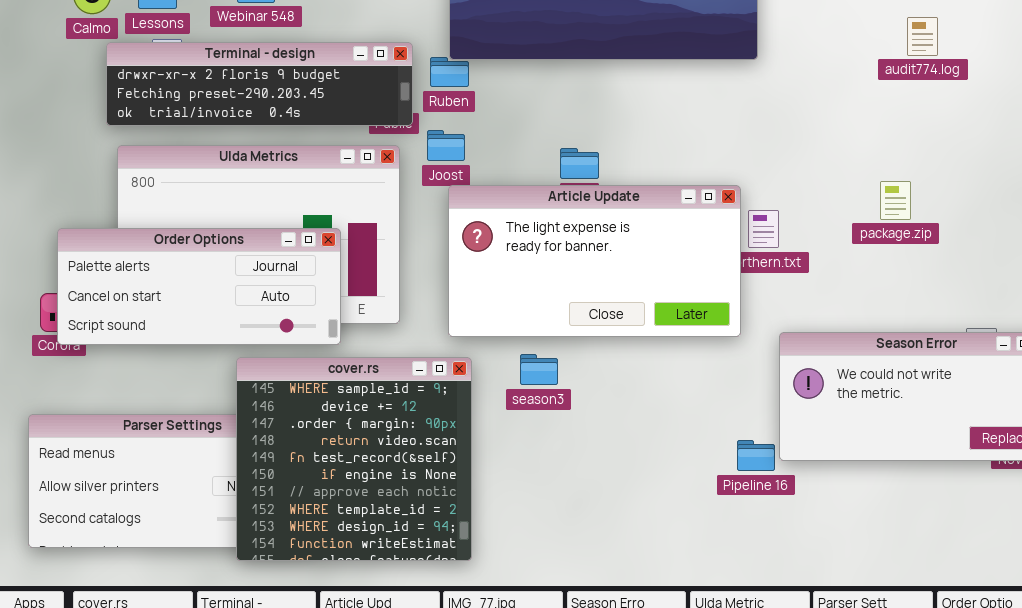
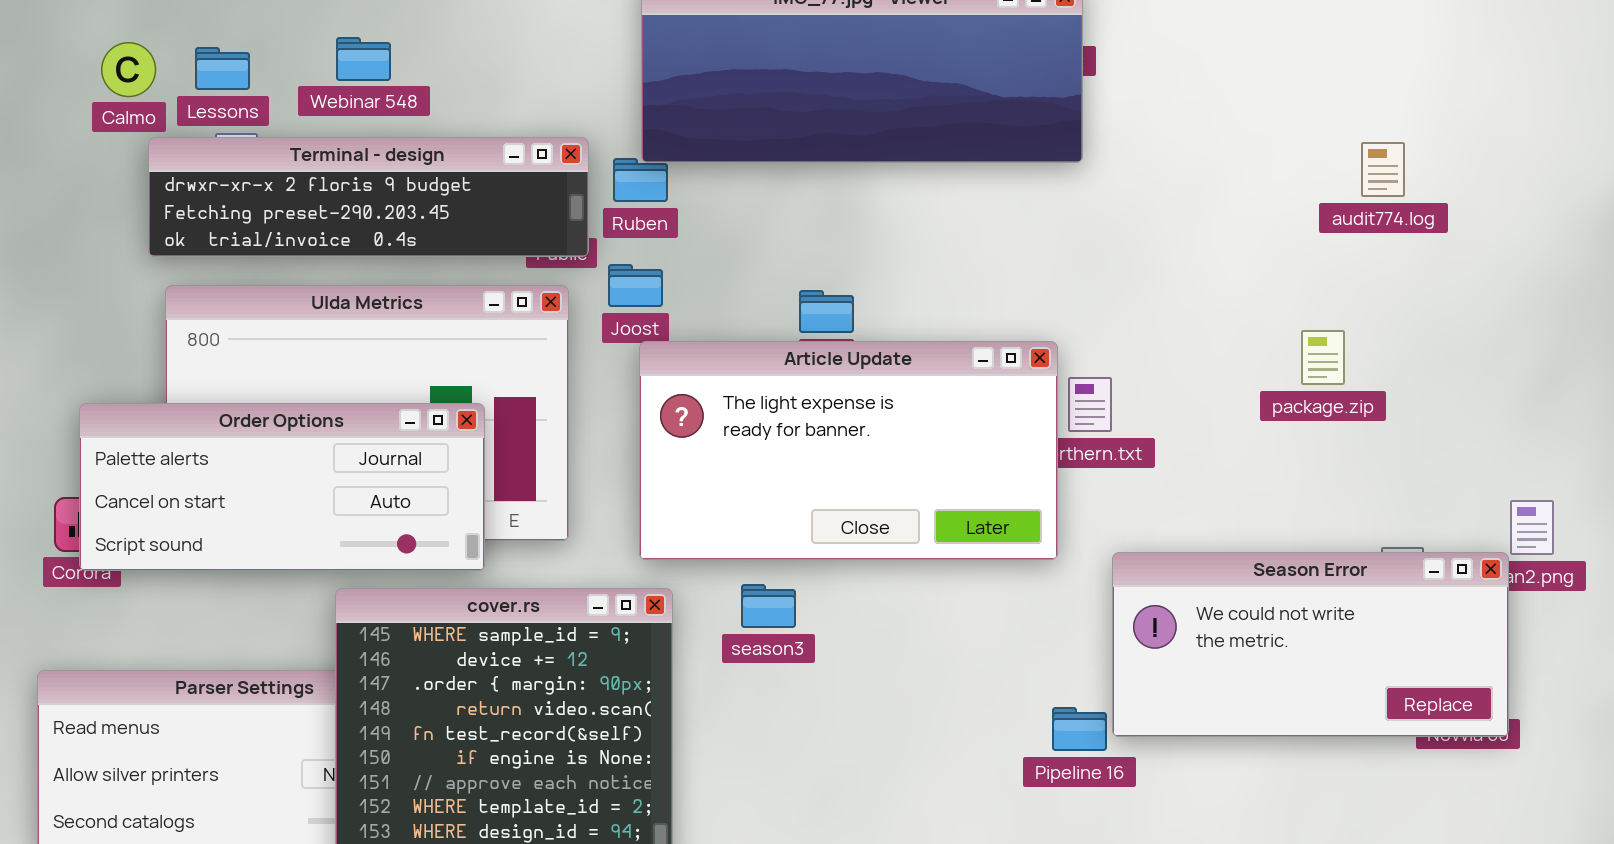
audit774.log: [907,17,938,56] -> [1361,142,1405,197], moved
package.zip: [880,181,911,220] -> [1301,330,1345,385], moved

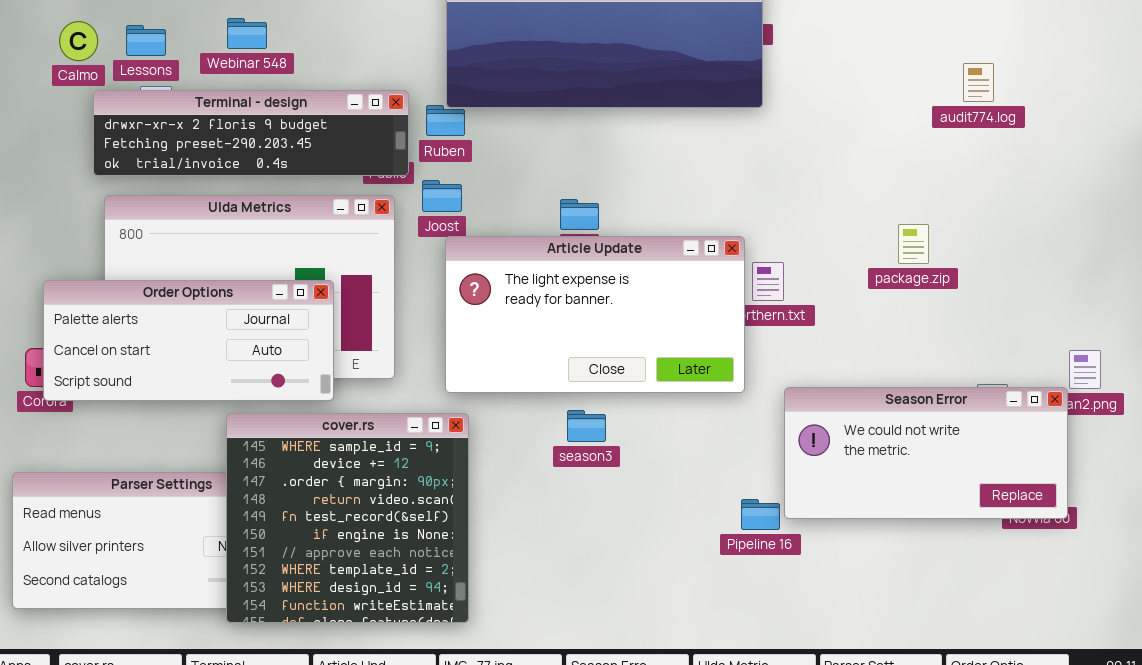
audit774.log: [1361,142,1405,197] -> [963,63,994,102], moved
package.zip: [1301,330,1345,385] -> [898,224,929,264], moved
season3: [741,584,796,628] -> [567,410,606,442], moved

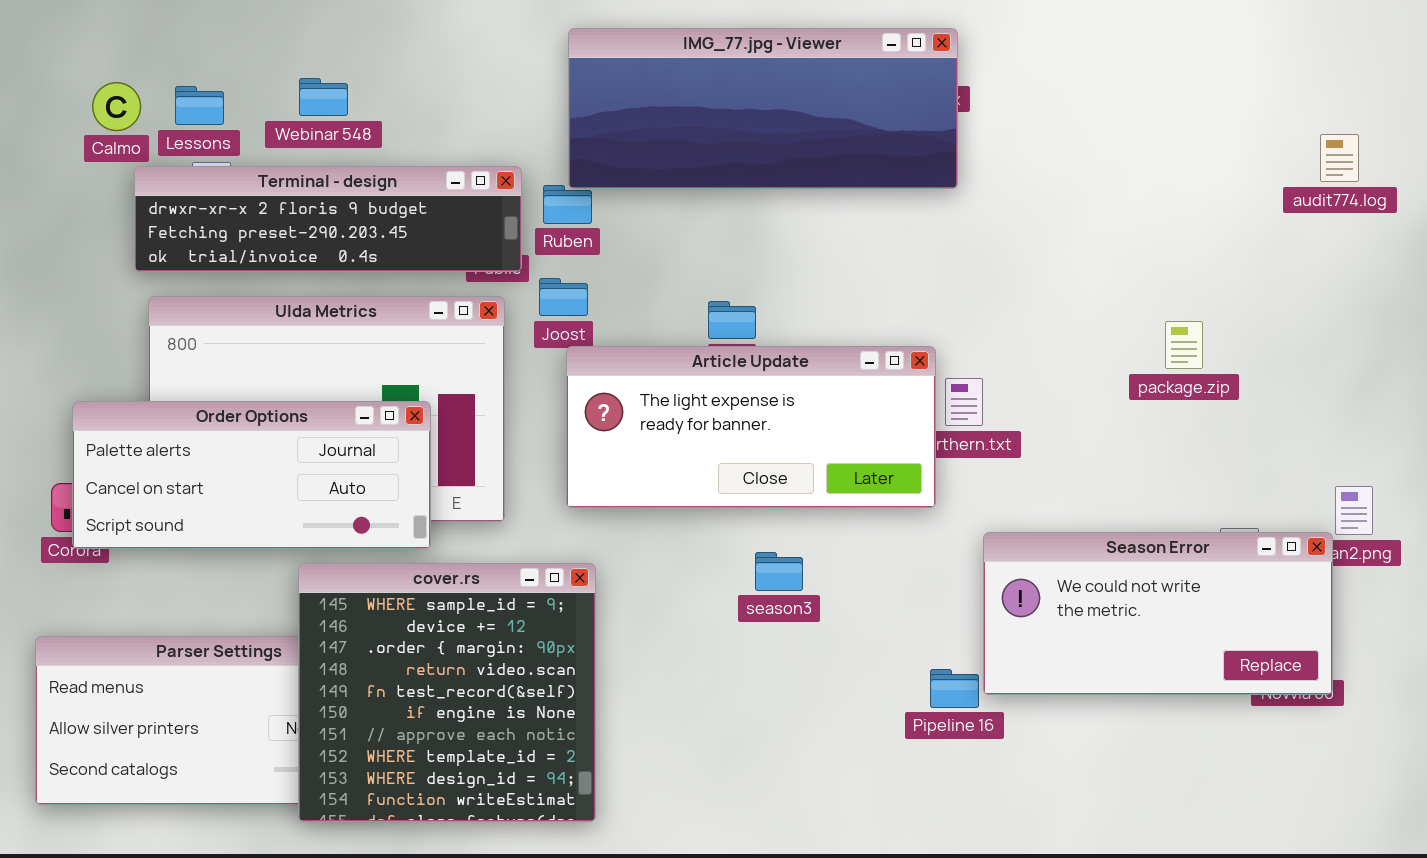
audit774.log: [963,63,994,102] -> [1320,134,1359,182], moved
package.zip: [898,224,929,264] -> [1165,321,1203,369], moved
Article Update: [445,236,745,393] -> [566,346,936,508], resized
season3: [567,410,606,442] -> [755,552,803,591], moved

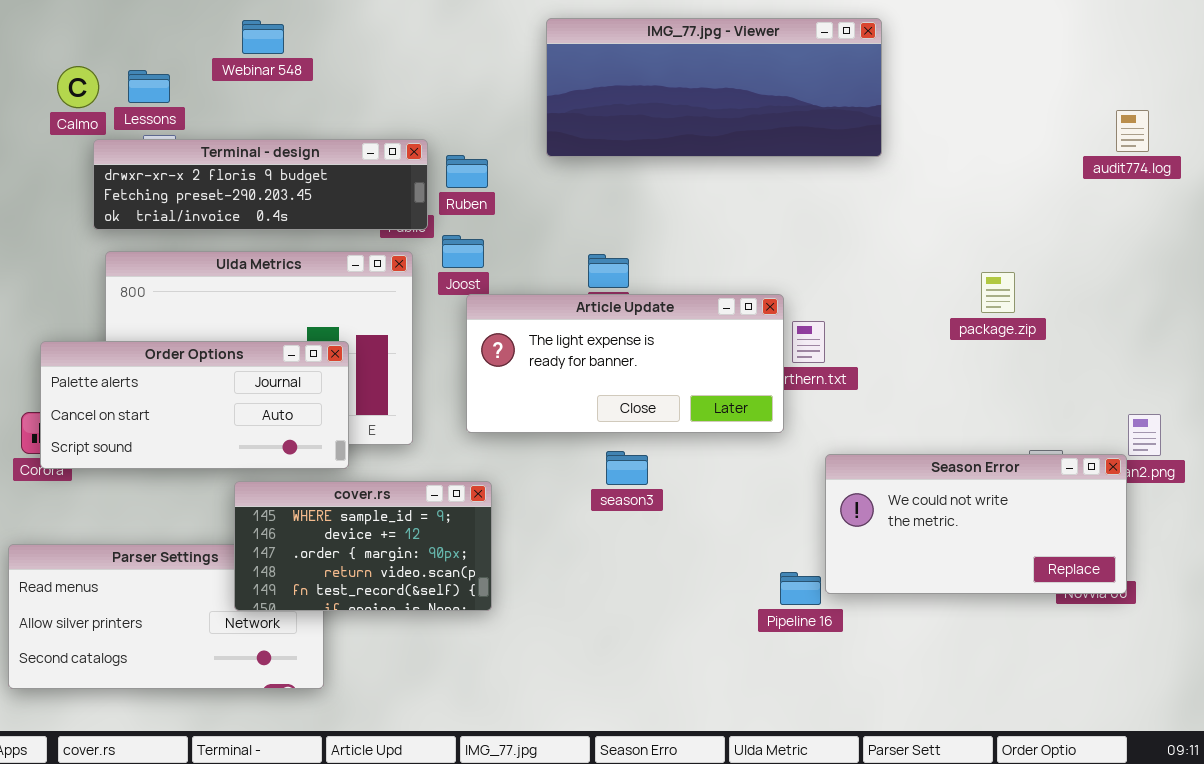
IMG_77.jpg - Viewer: [568,28,958,189] -> [546,18,882,157], moved
Webinar 548: [299,78,348,116] -> [242,20,284,54], moved
season3: [755,552,803,591] -> [606,451,648,485], moved
cover.rs: [298,563,596,822] -> [234,481,492,611], resized

